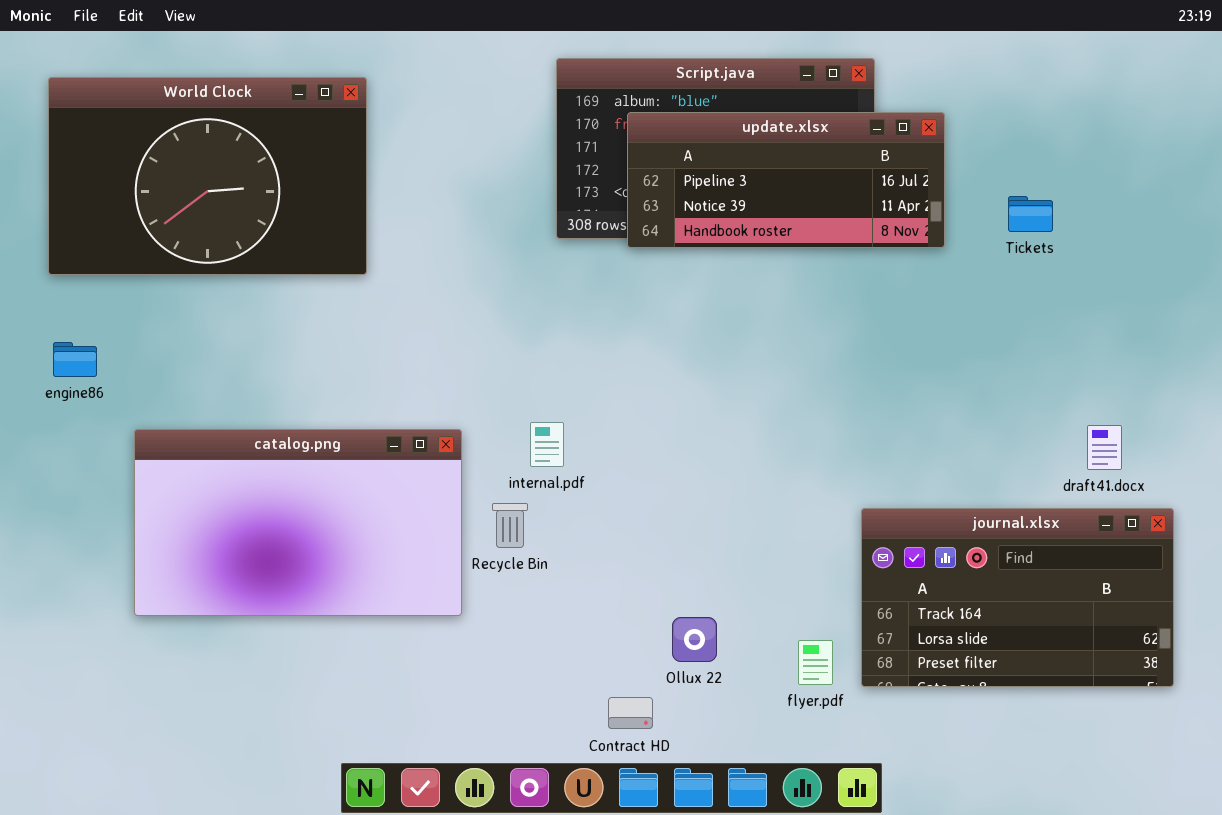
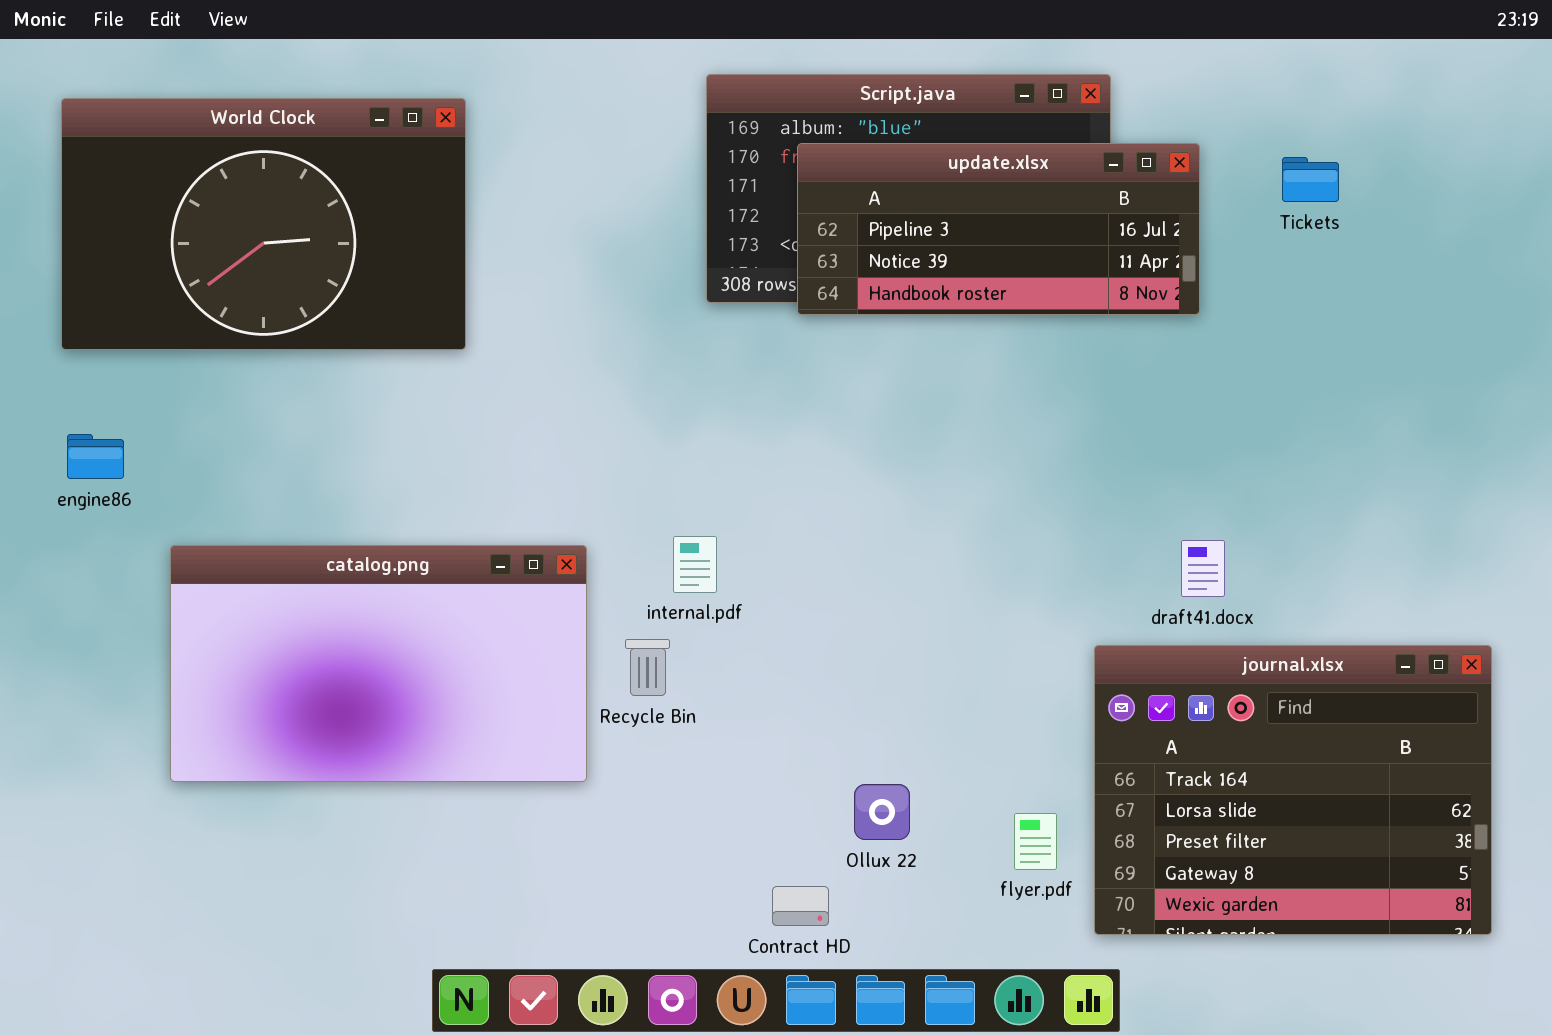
Tickets: [1008,196,1053,232] -> [1282,157,1339,202], moved
draft41.docx: [1087,425,1122,470] -> [1181,540,1225,597], moved
journal.xlsx: [861,508,1174,687] -> [1094,645,1492,935], resized

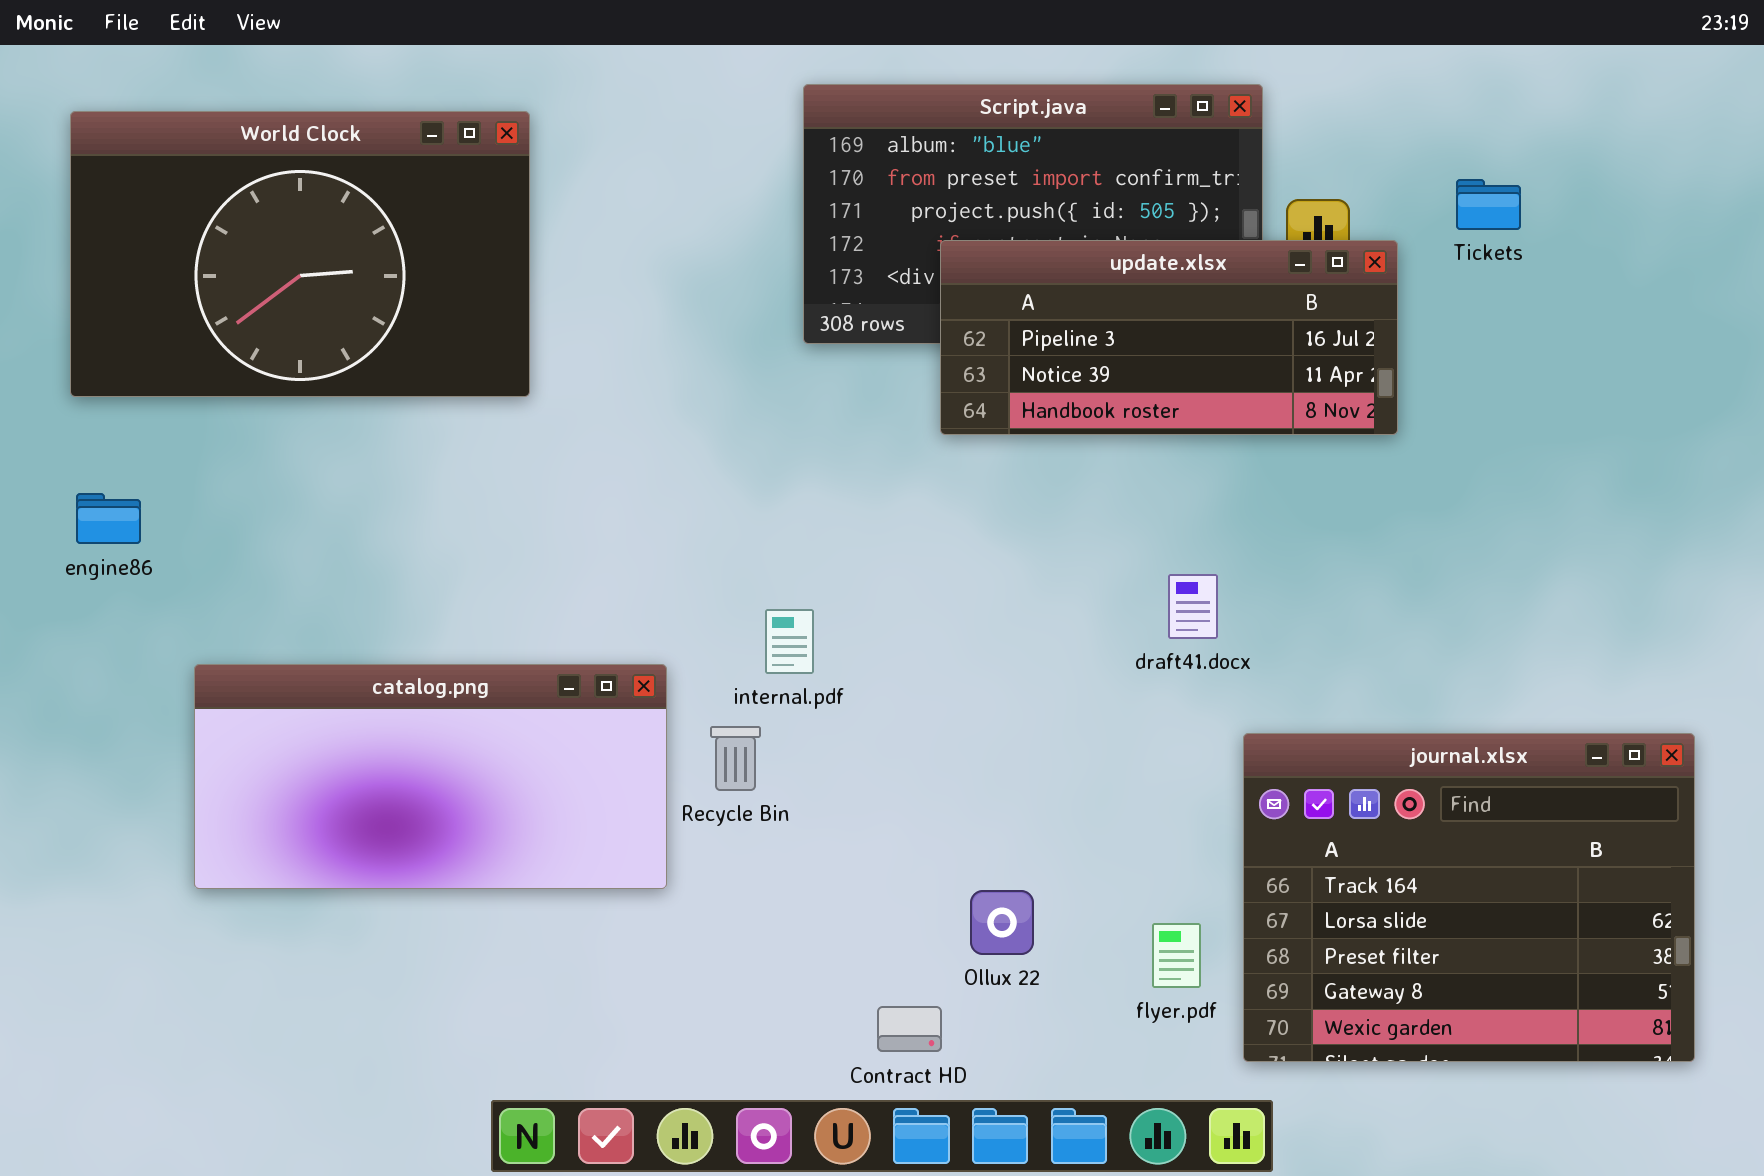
update.xlsx: [797,143,1200,315] -> [940,240,1398,435], moved
draft41.docx: [1181,540,1225,597] -> [1168,574,1218,639], moved
catalog.png: [170,545,587,782] -> [194,664,667,889], resized

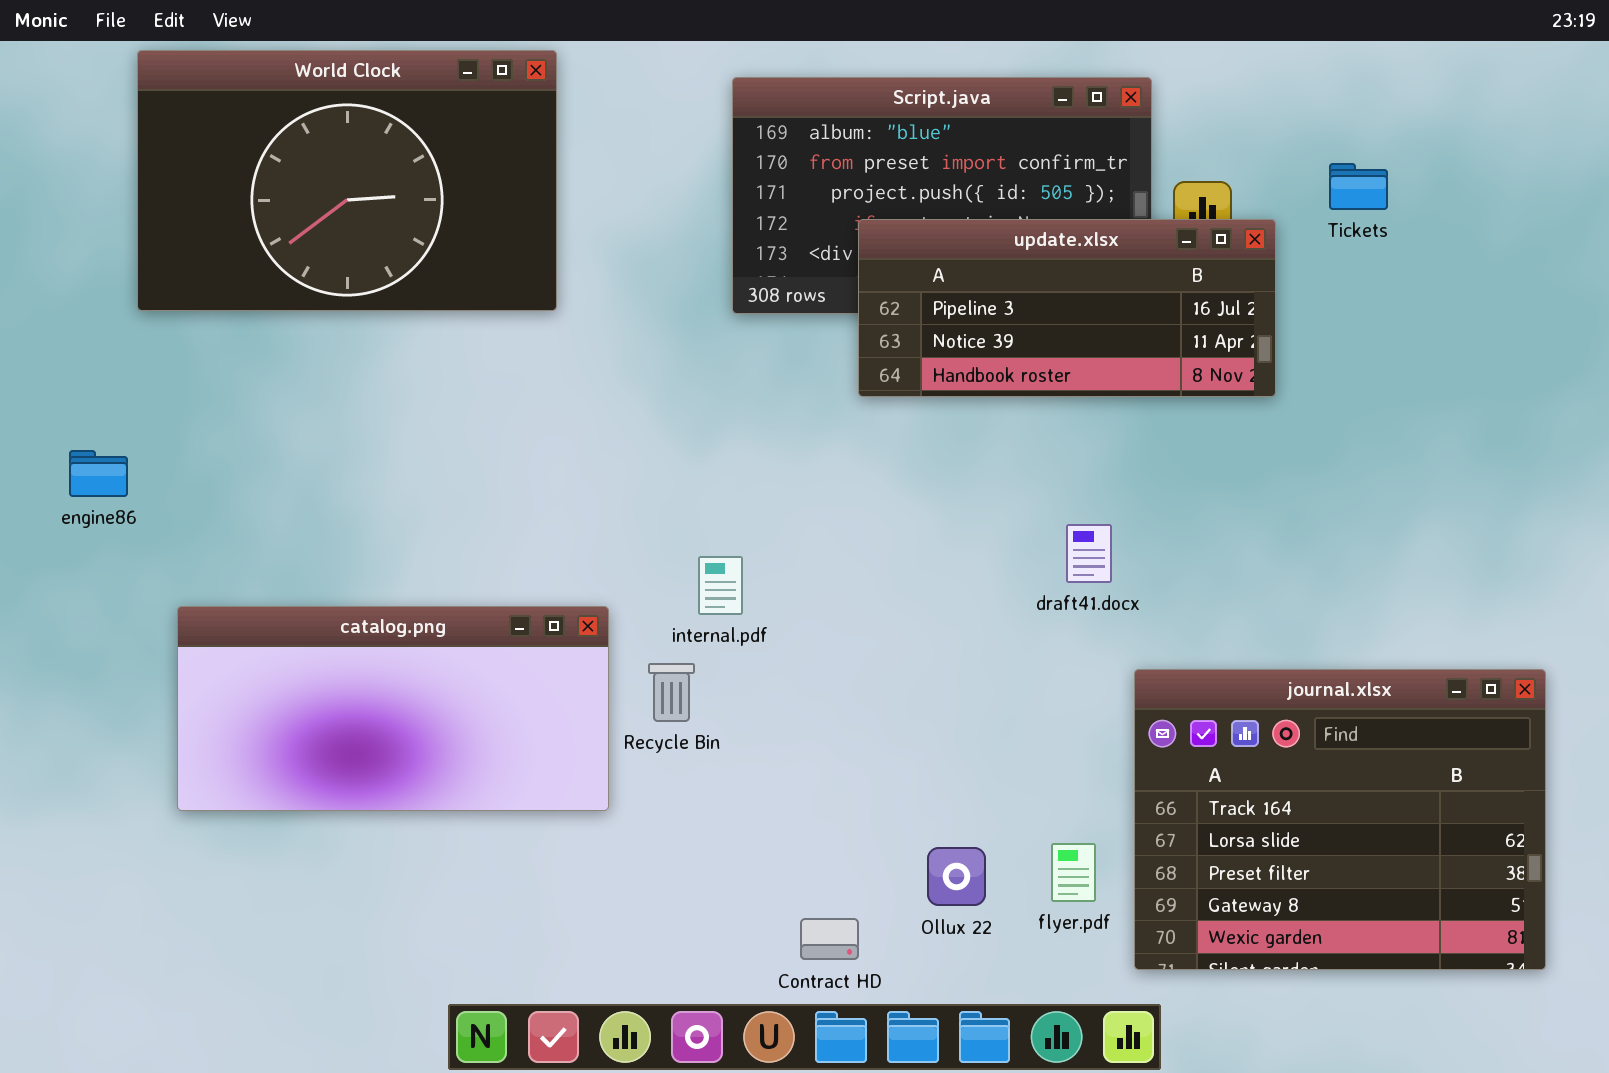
World Clock: [70,111,530,397] -> [137,50,557,311], moved
Ollux 22: [970,890,1034,955] -> [927,847,986,906], moved

